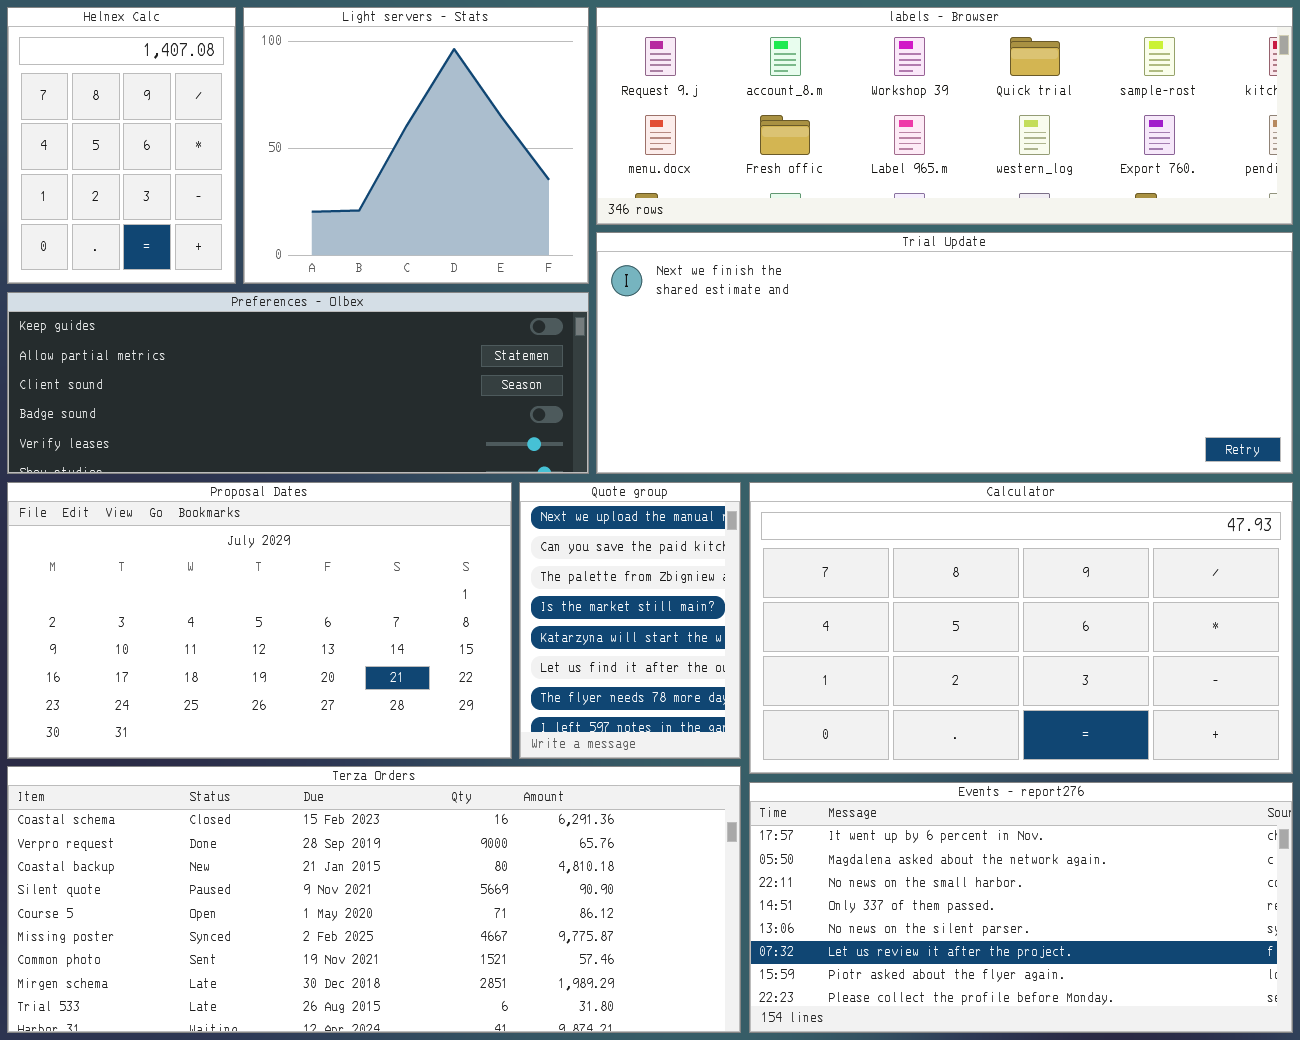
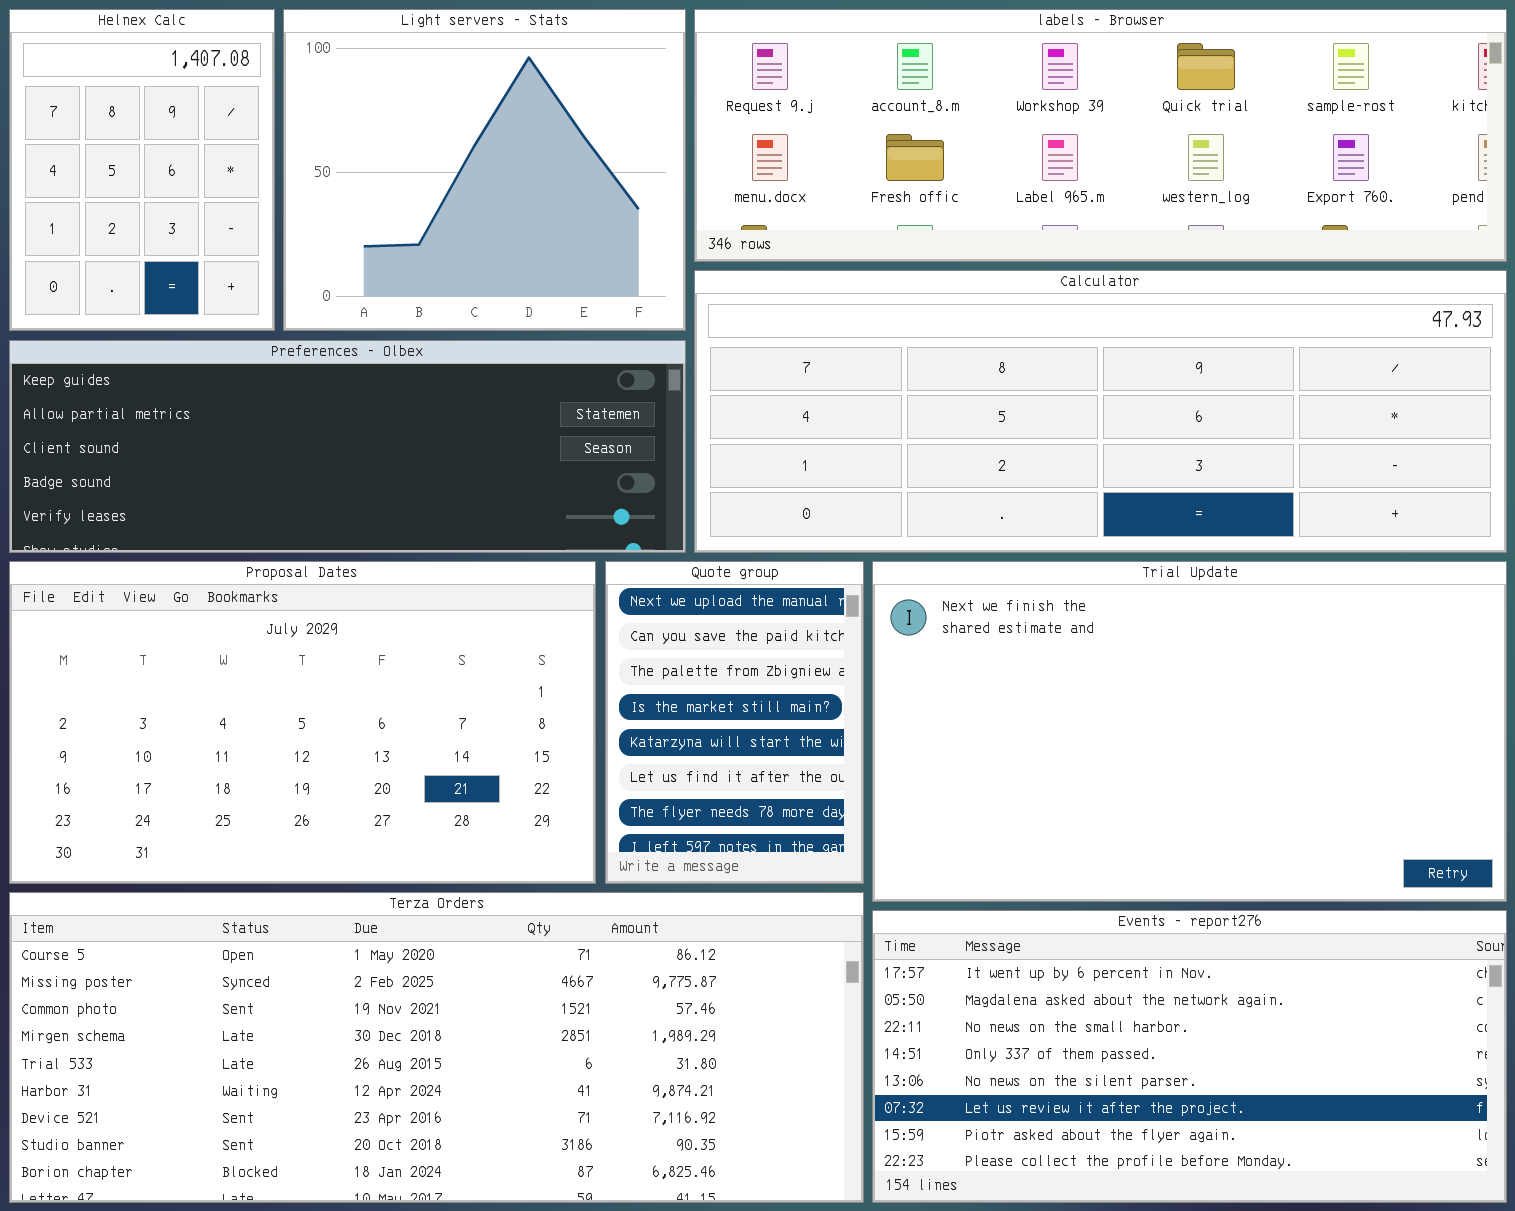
Trial Update: [596,232,1293,474] -> [872,561,1507,902], moved, resized
Calculator: [749,482,1293,774] -> [694,270,1507,553], moved, resized
Terza Orders: [7,766,741,1033] -> [9,892,864,1203], scrolled down 4 rows

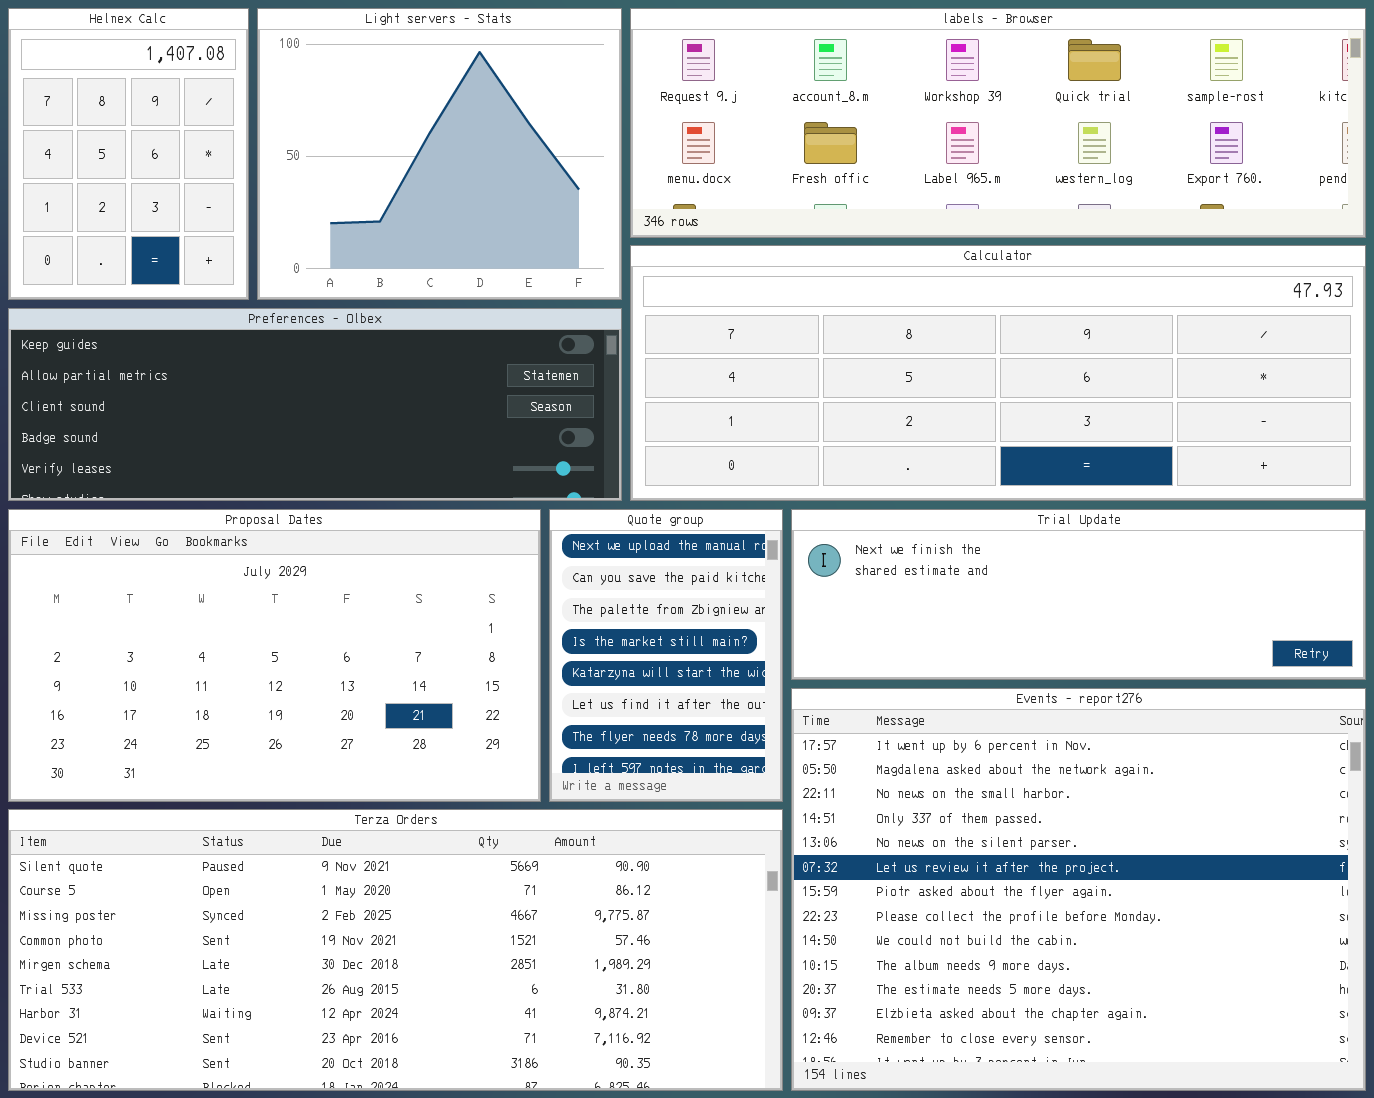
Trial Update: [872,561,1507,902] -> [791,509,1366,680], resized
Terza Orders: [9,892,864,1203] -> [8,809,783,1091], scrolled up 1 row
Events - report276: [872,910,1507,1203] -> [791,688,1366,1091], resized

